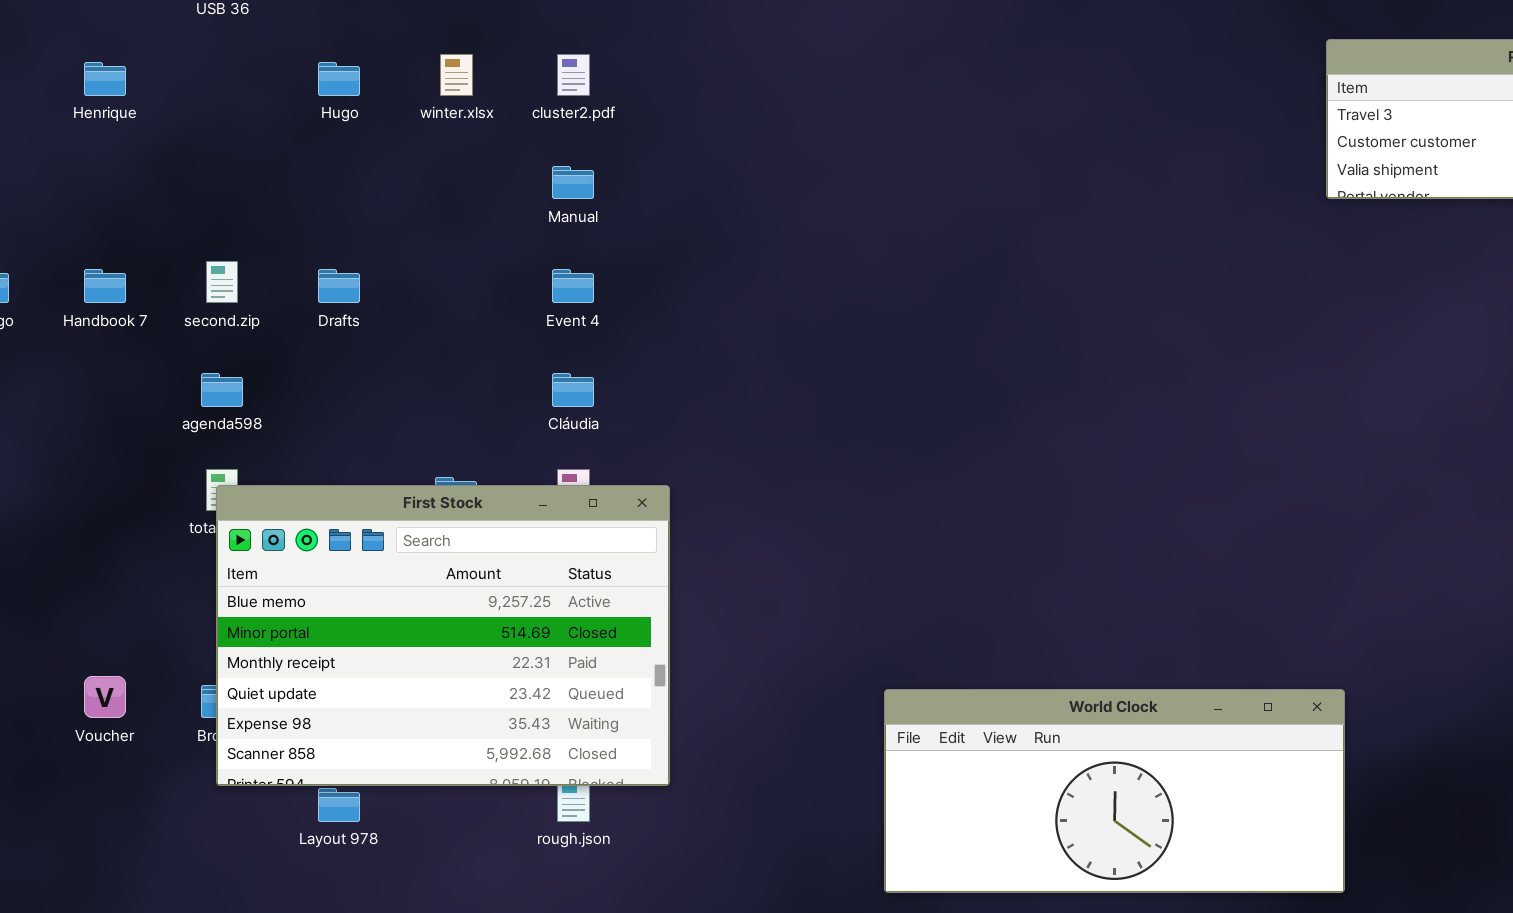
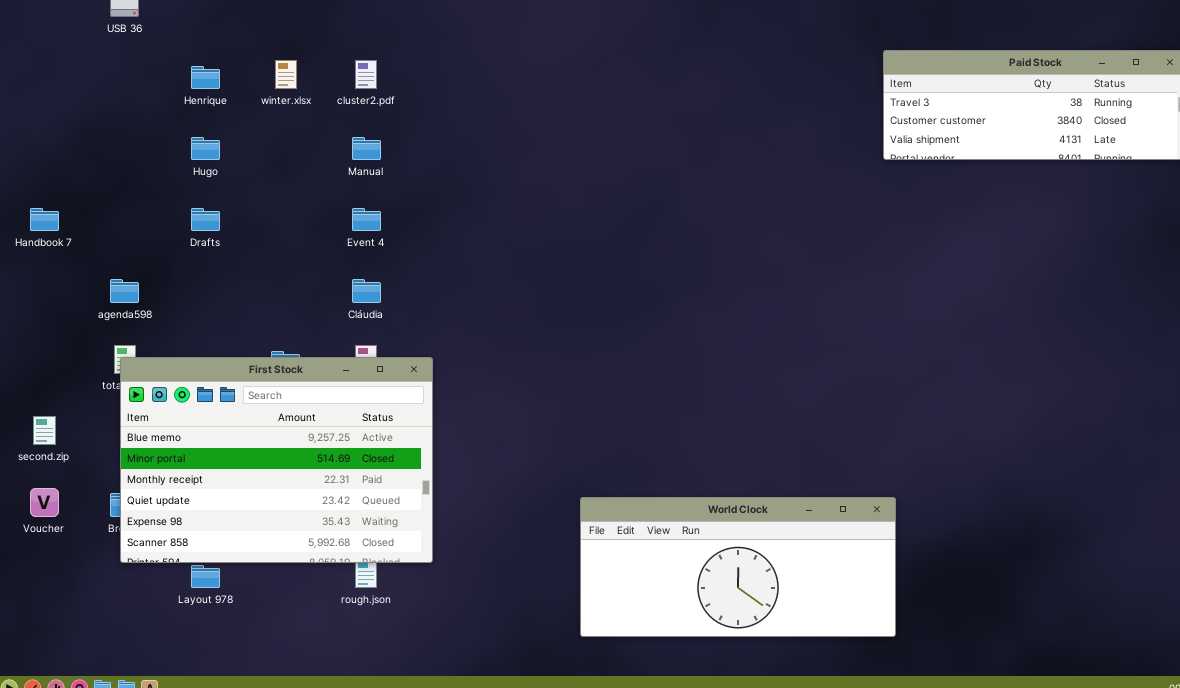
Henrique: [84,62,126,96] -> [191,66,220,89], moved
Hugo: [318,62,360,96] -> [191,137,220,160], moved
second.zip: [206,261,238,303] -> [33,416,56,445], moved

